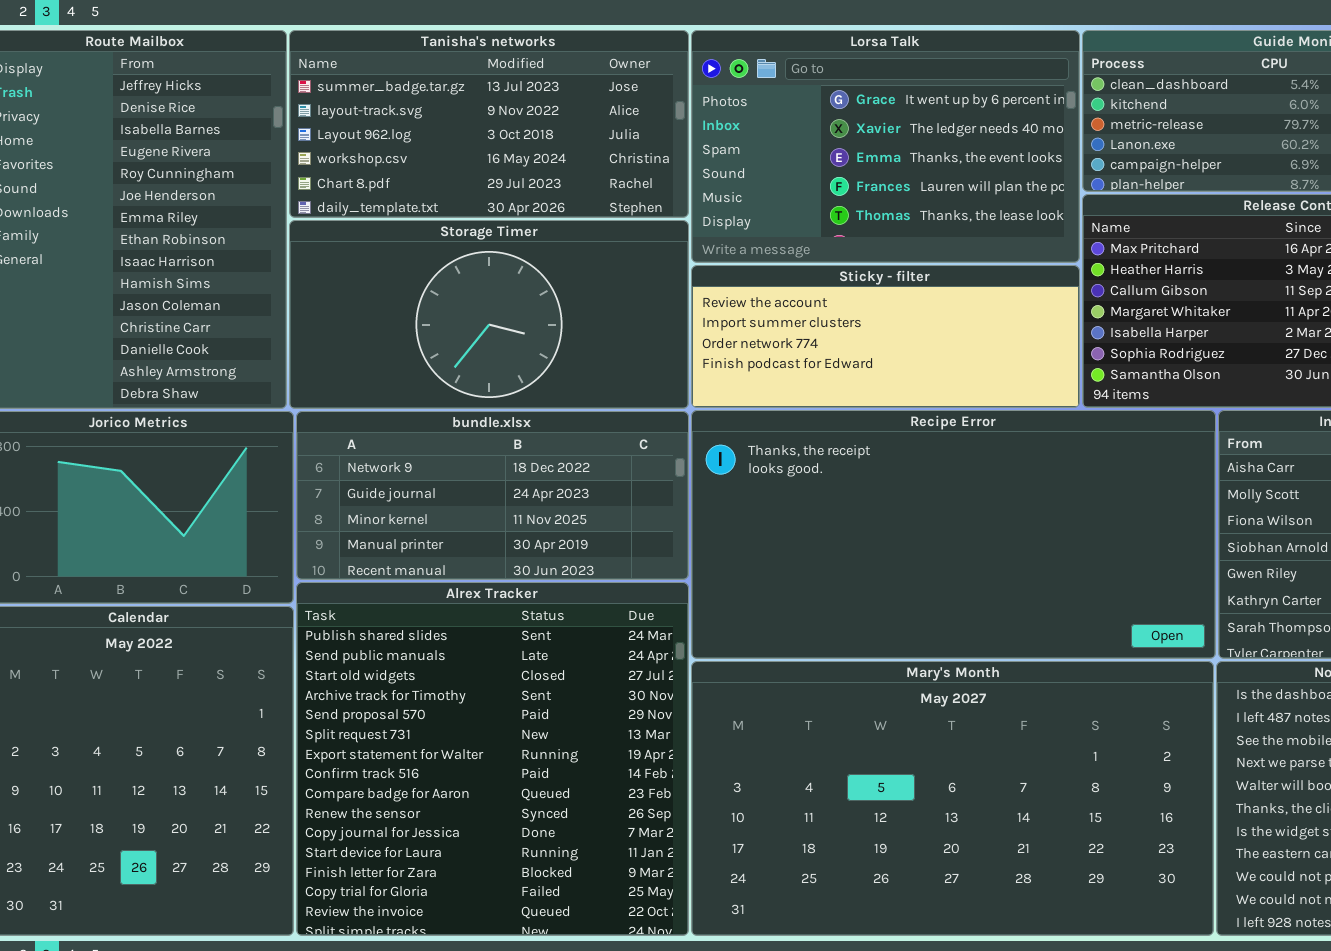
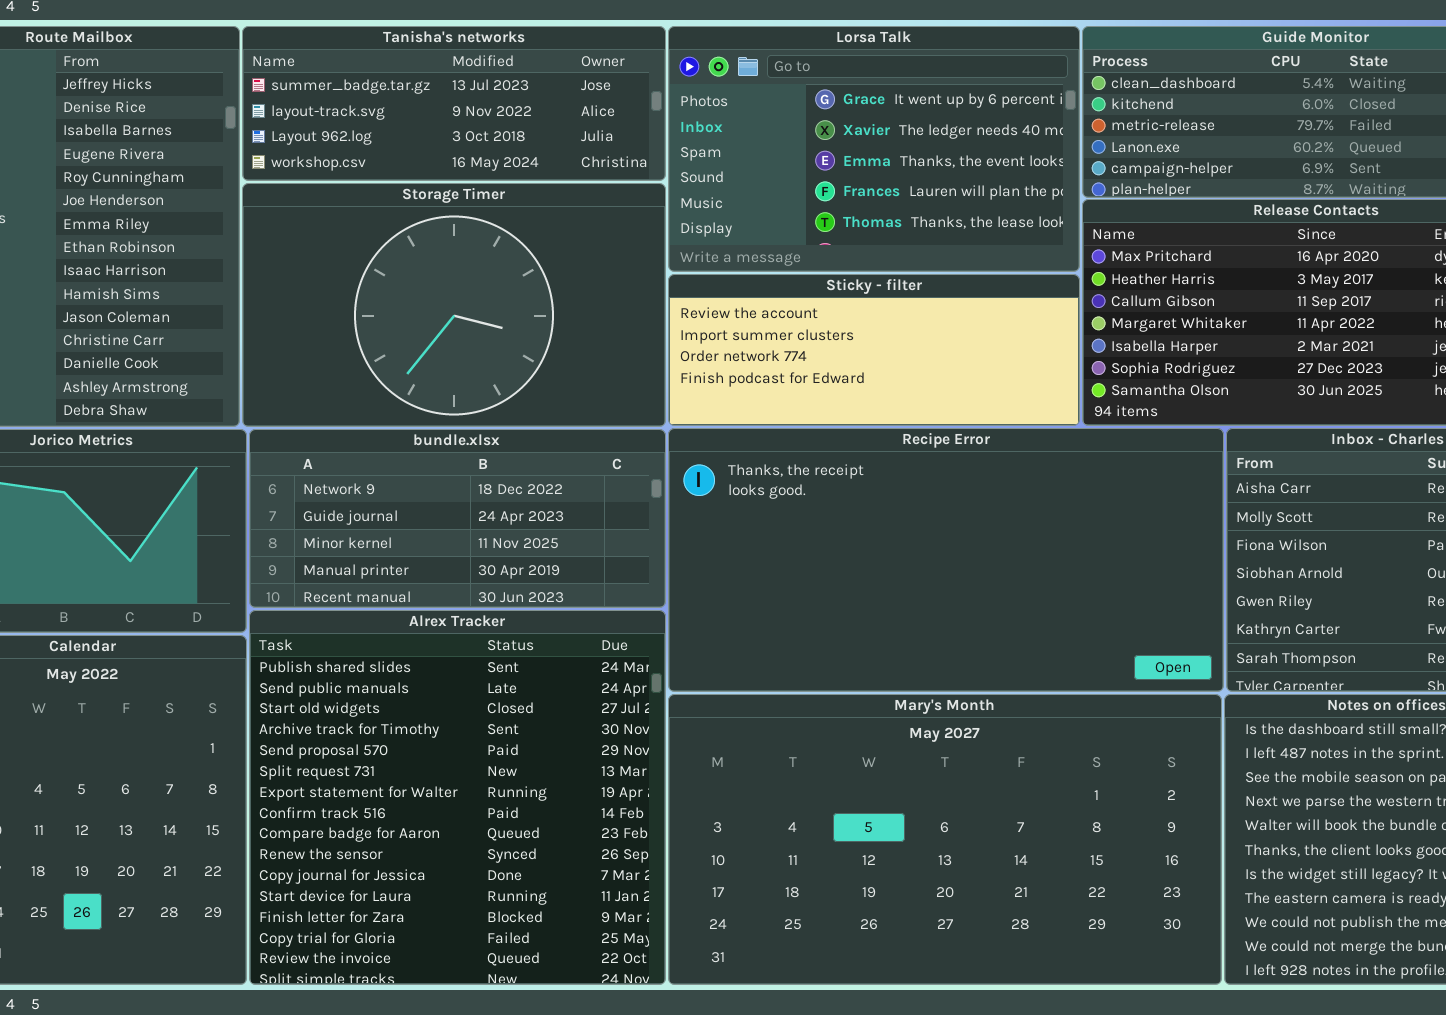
Tanisha's networks: [289,30,689,218] -> [242,26,666,181], resized
Storage Timer: [289,220,689,409] -> [242,183,666,427], resized

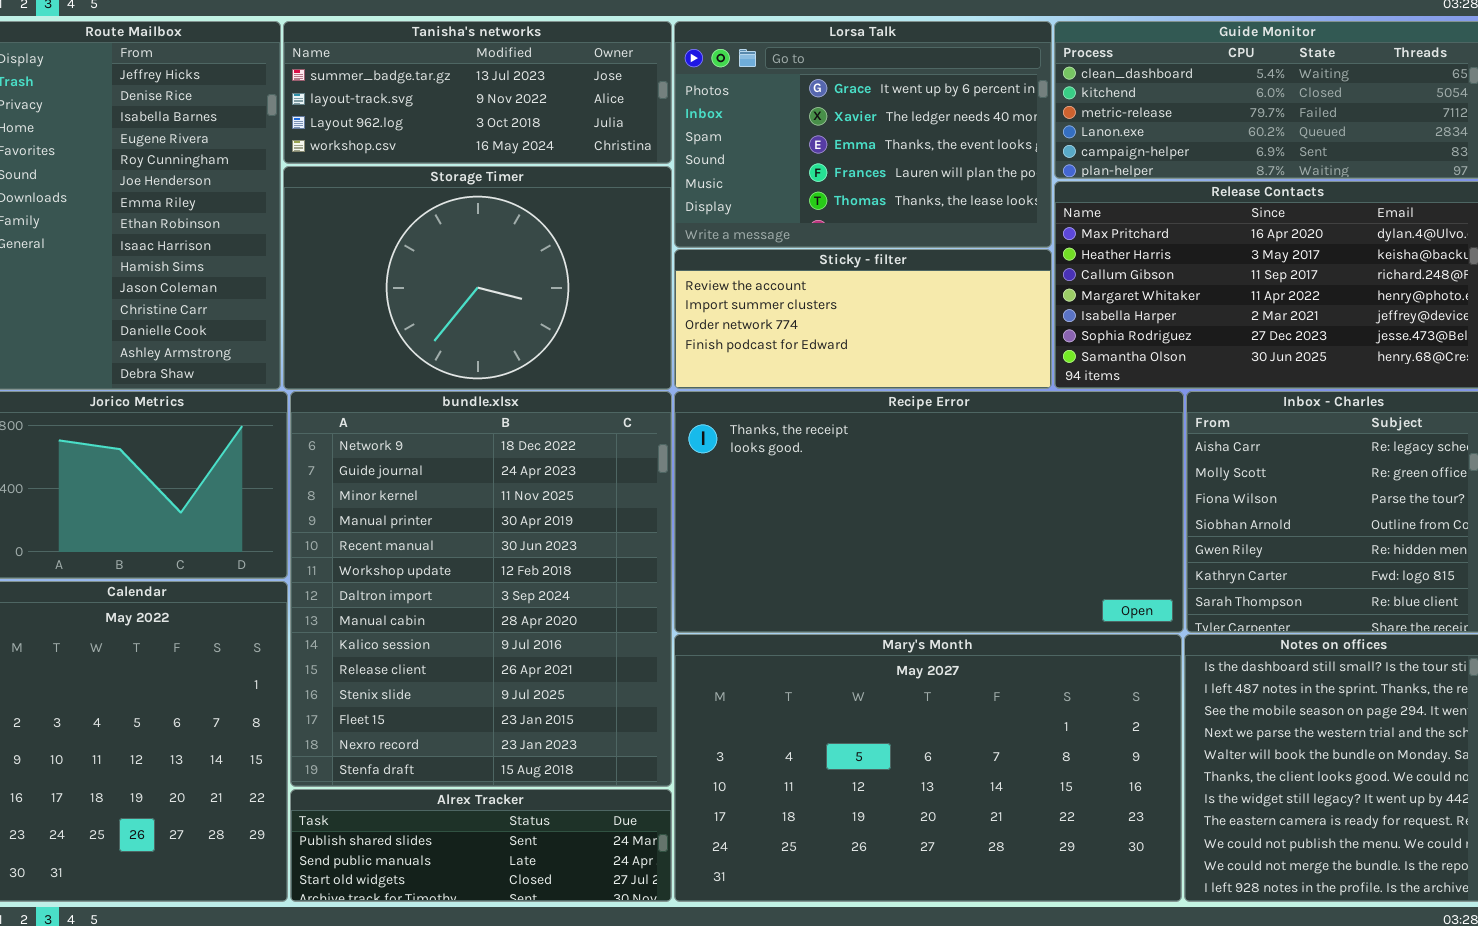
bundle.xlsx: [249,429,666,608] -> [290,391,672,787], resized
Alrex Tracker: [249,610,666,985] -> [290,789,672,902], resized

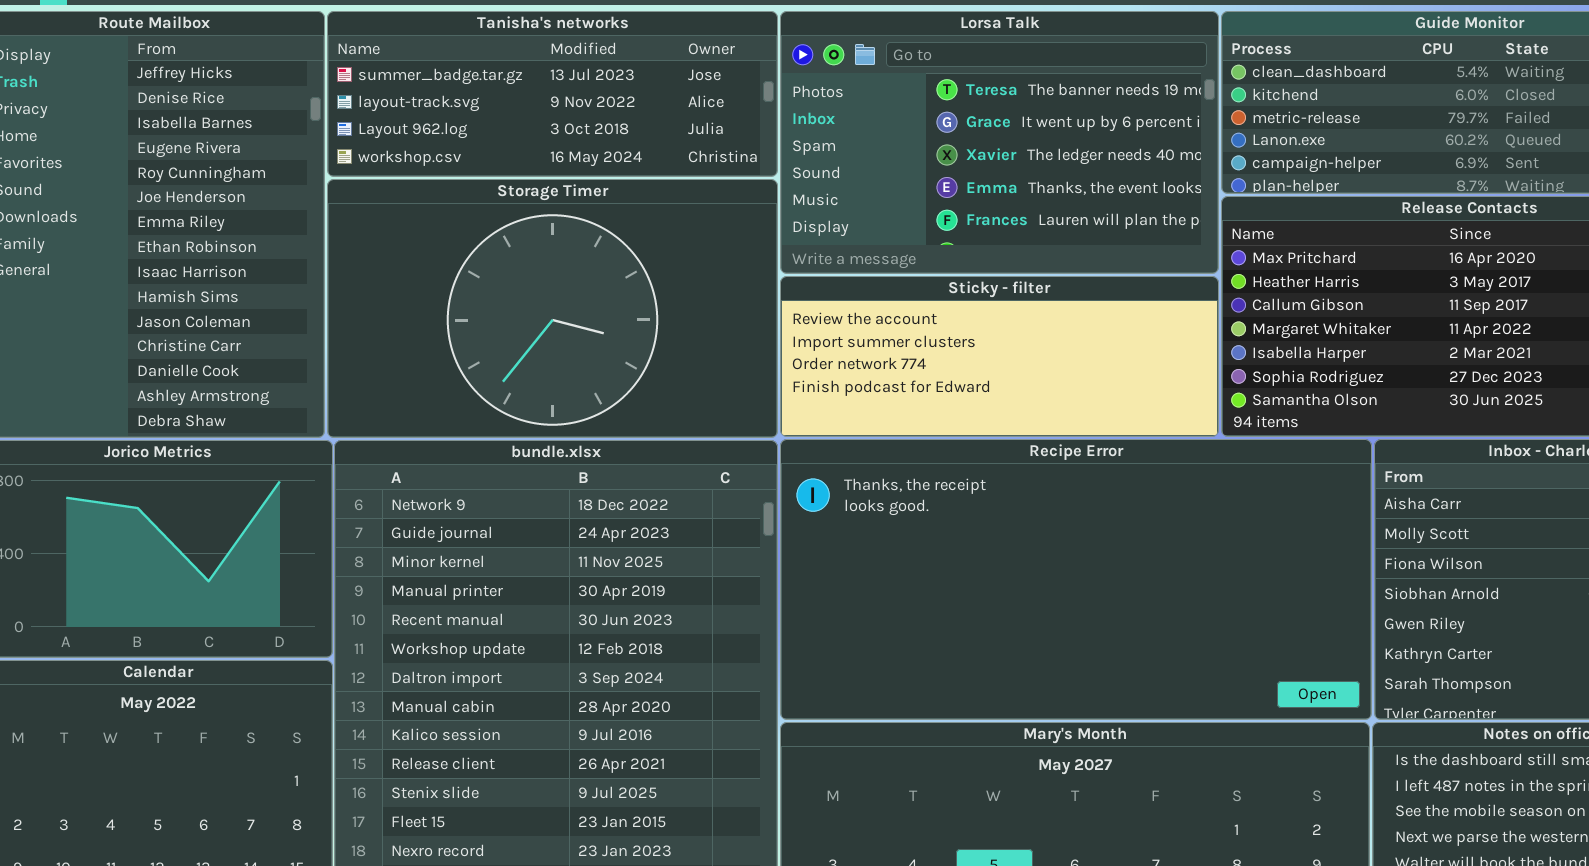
Lorsa Talk: [674,21,1052,248] -> [780,11,1219,274], scrolled up 1 row

